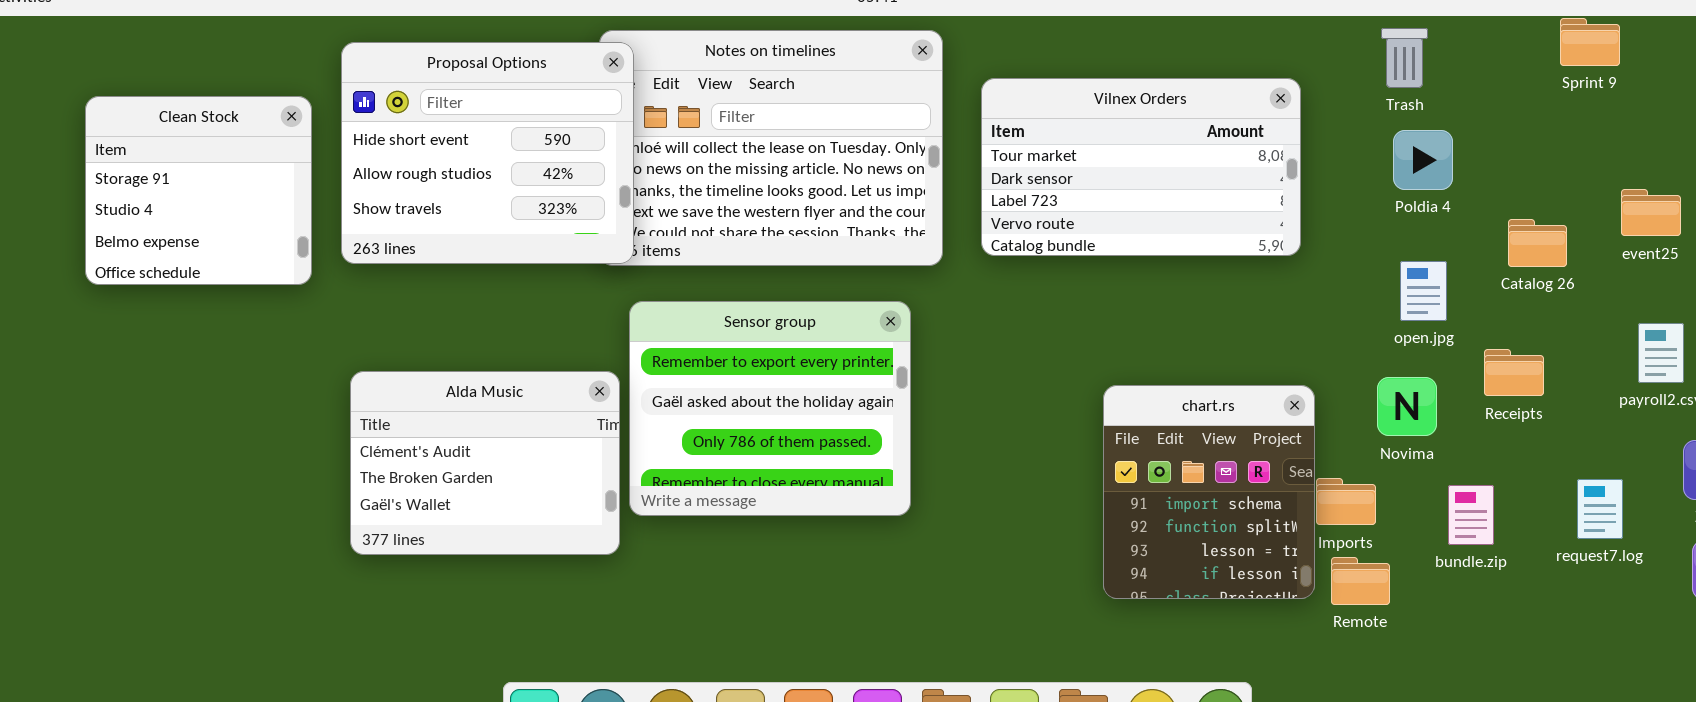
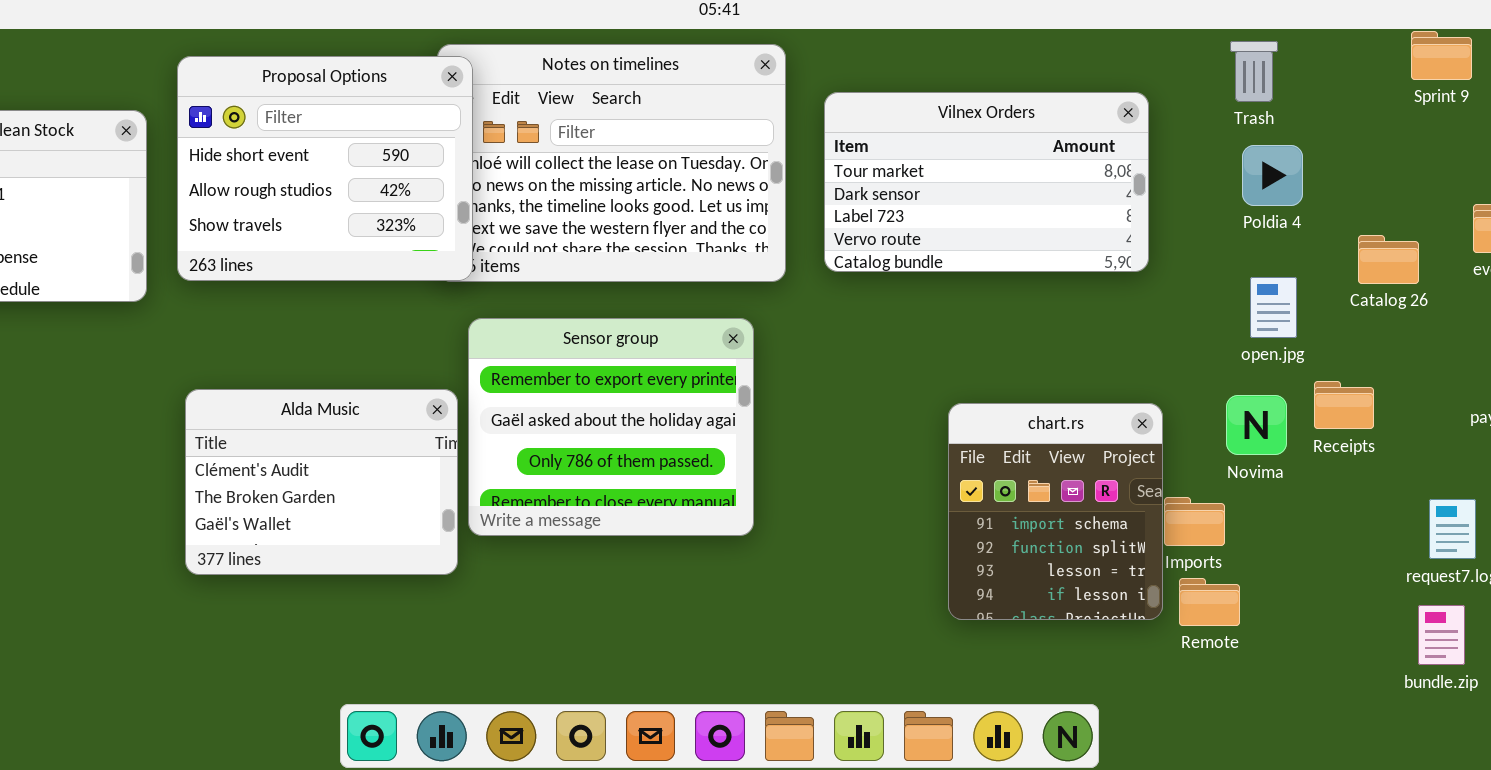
Receipts: [1484,349,1544,396] -> [1314,381,1374,429], moved
bundle.zip: [1448,485,1494,545] -> [1418,605,1465,665], moved

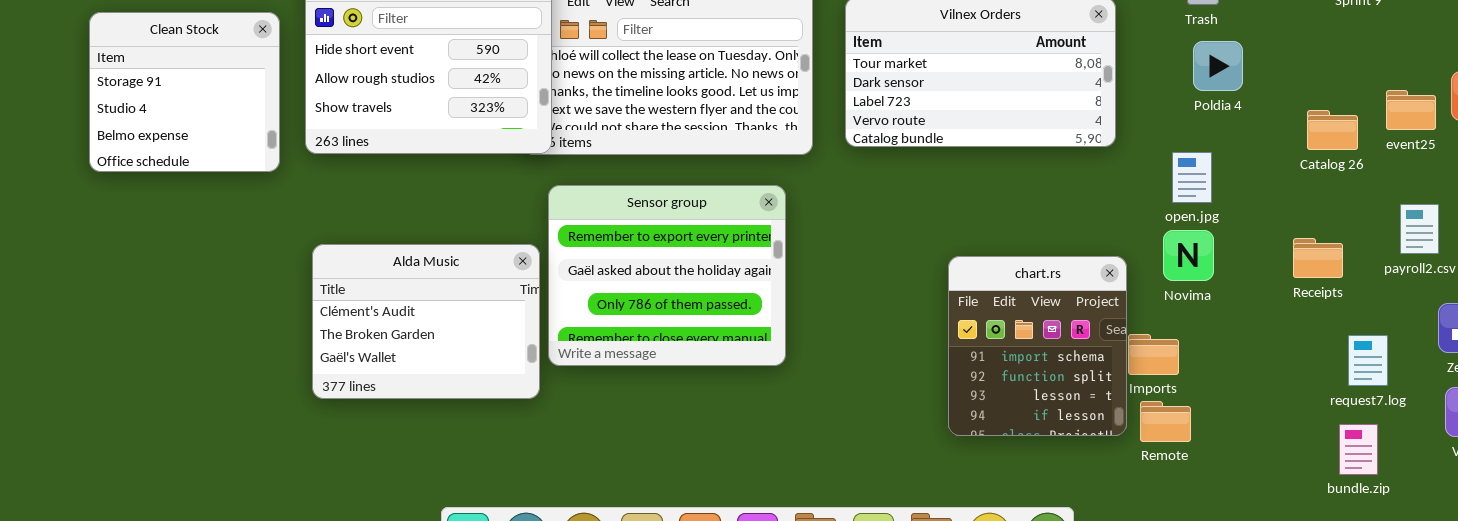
Catalog 26: [1358,235,1419,284] -> [1307,110,1358,150], moved
open.jpg: [1250,277,1297,338] -> [1172,152,1212,203], moved
Receipts: [1314,381,1374,429] -> [1293,238,1343,278], moved
Novima: [1226,395,1287,455] -> [1163,230,1214,281], moved

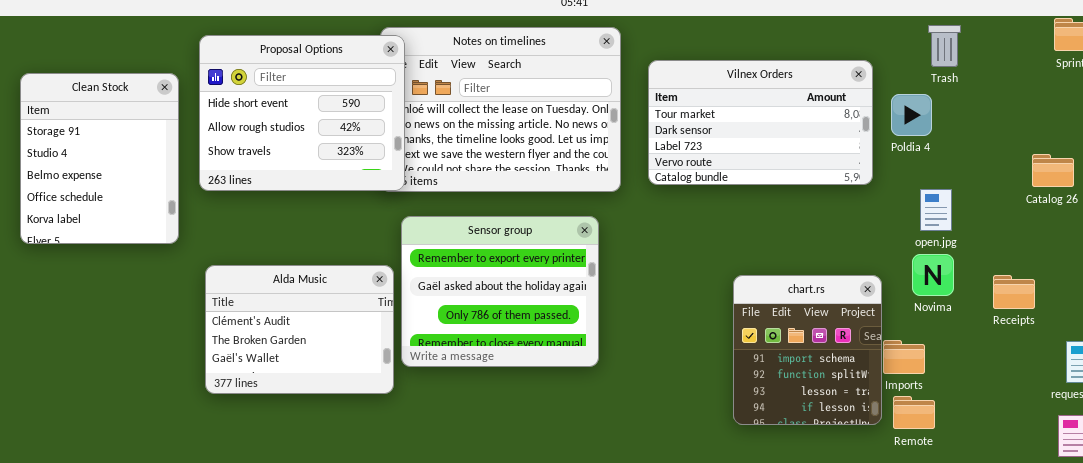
Clean Stock: [89,12,280,172] -> [20,73,179,244], resized
Poldia 4: [1193,41,1243,91] -> [891,94,932,136], moved
Receipts: [1293,238,1343,278] -> [993,275,1035,309], moved

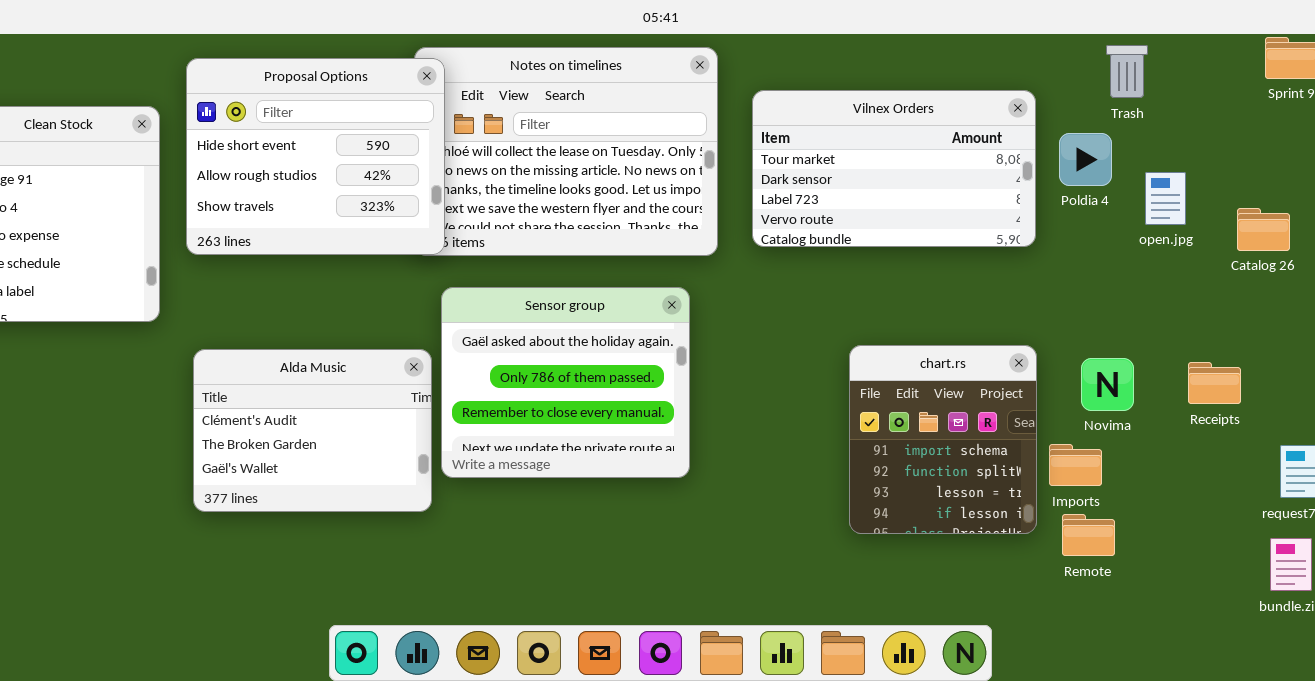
open.jpg: [920,189,952,231] -> [1145,172,1186,225], moved
Sensor group: [401,216,599,367] -> [441,287,690,478], scrolled down 1 row
Novima: [912,254,954,296] -> [1081,358,1134,411], moved
chart.rs: [733,275,882,425] -> [849,345,1037,534], moved

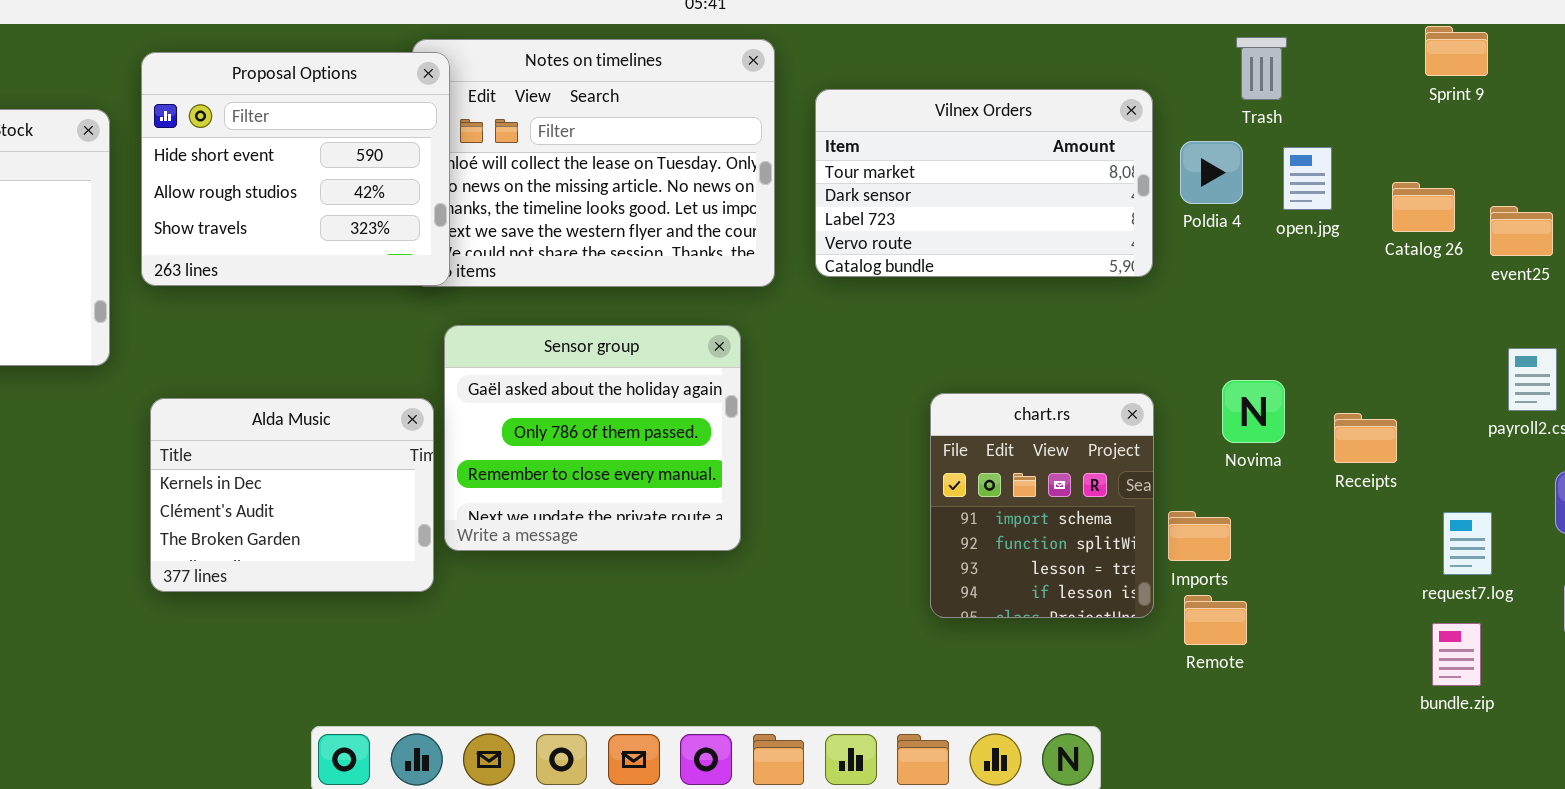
open.jpg: [1145,172,1186,225] -> [1283,147,1332,210], moved
Catalog 26: [1237,208,1290,251] -> [1392,182,1455,232], moved
Alda Music: [193,349,432,512] -> [150,398,434,592], scrolled up 1 row
Novima: [1081,358,1134,411] -> [1222,380,1285,443], moved

